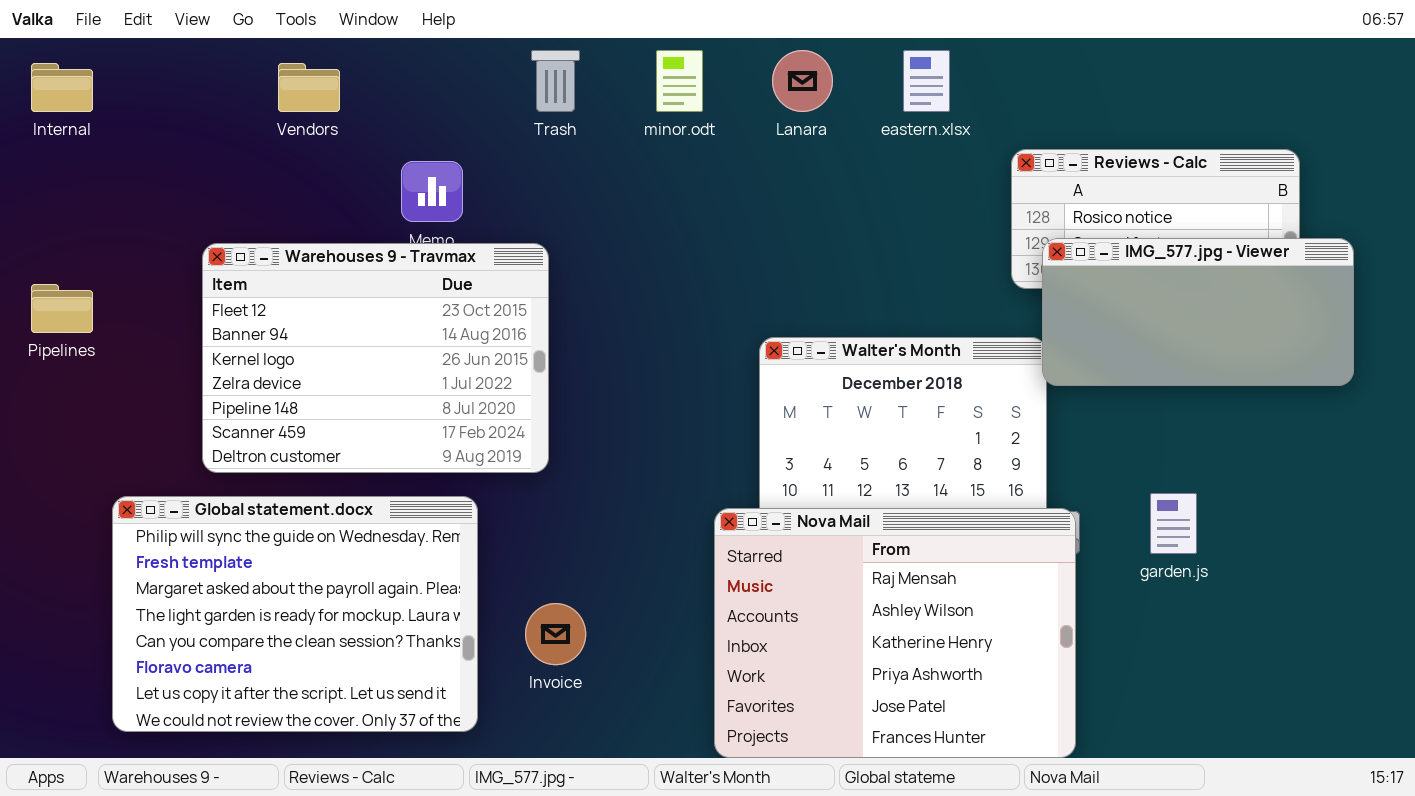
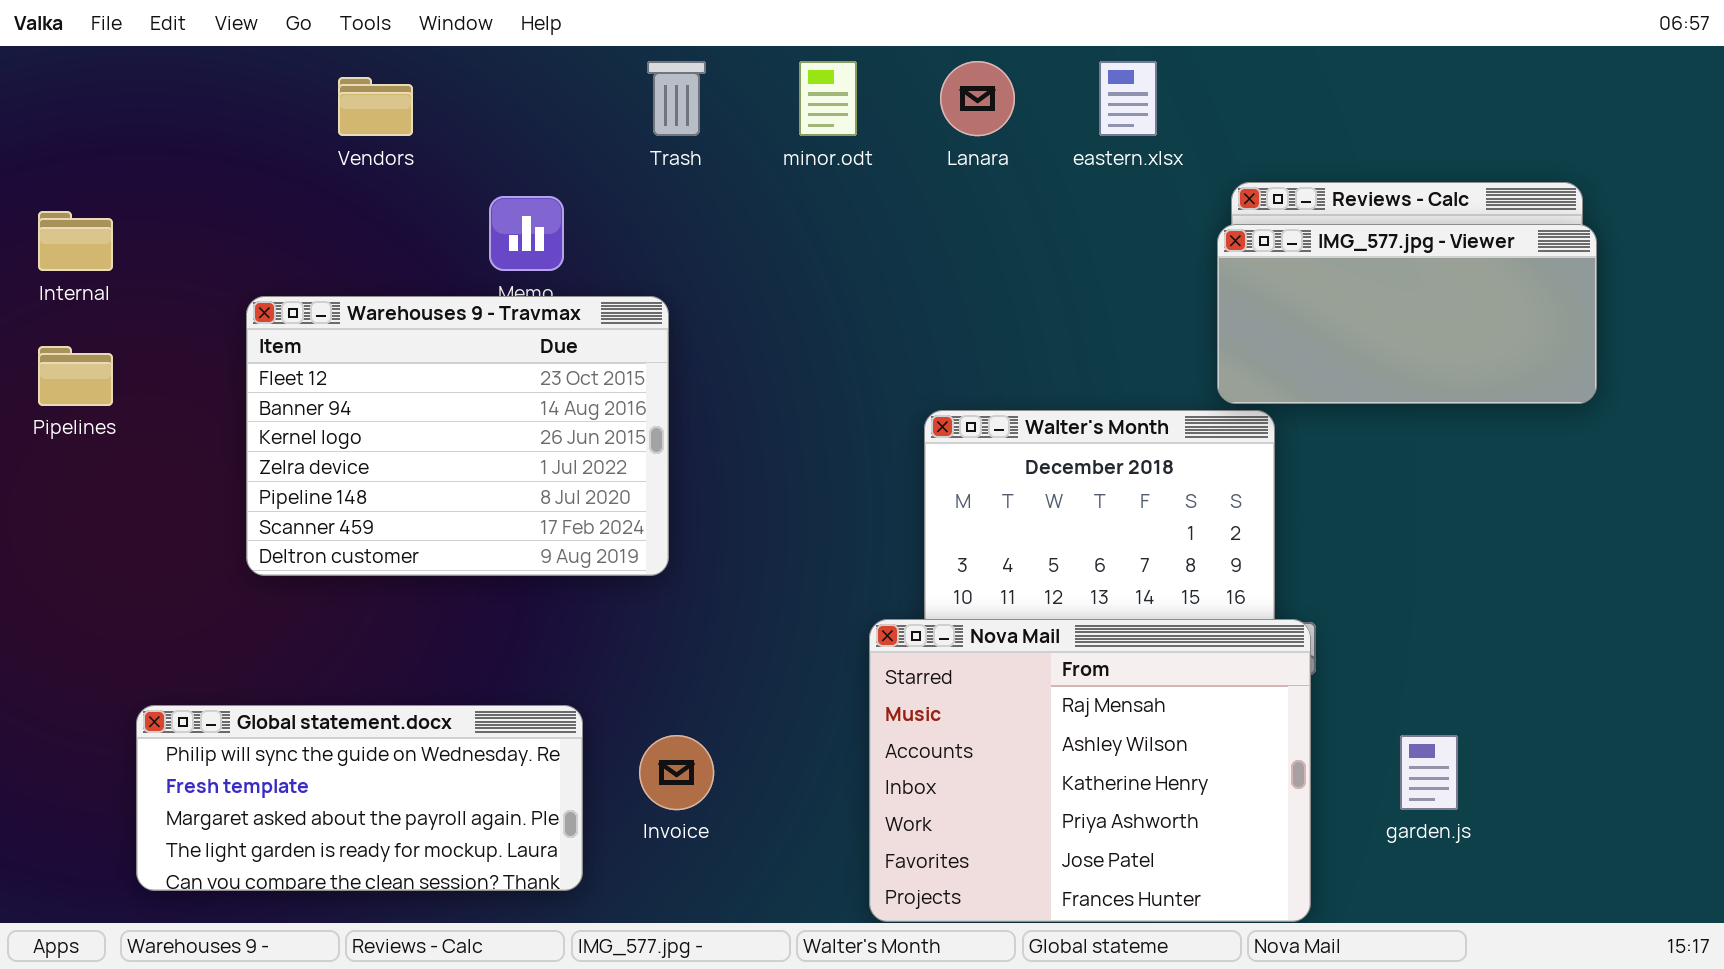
Internal: [31,63,93,112] -> [38,211,113,271], moved
IMG_577.jpg - Viewer: [1042,238,1354,386] -> [1217,224,1597,404], moved
garden.js: [1150,493,1197,554] -> [1400,735,1458,810], moved
Global statement.docx: [112,496,478,732] -> [136,705,583,891], resized

